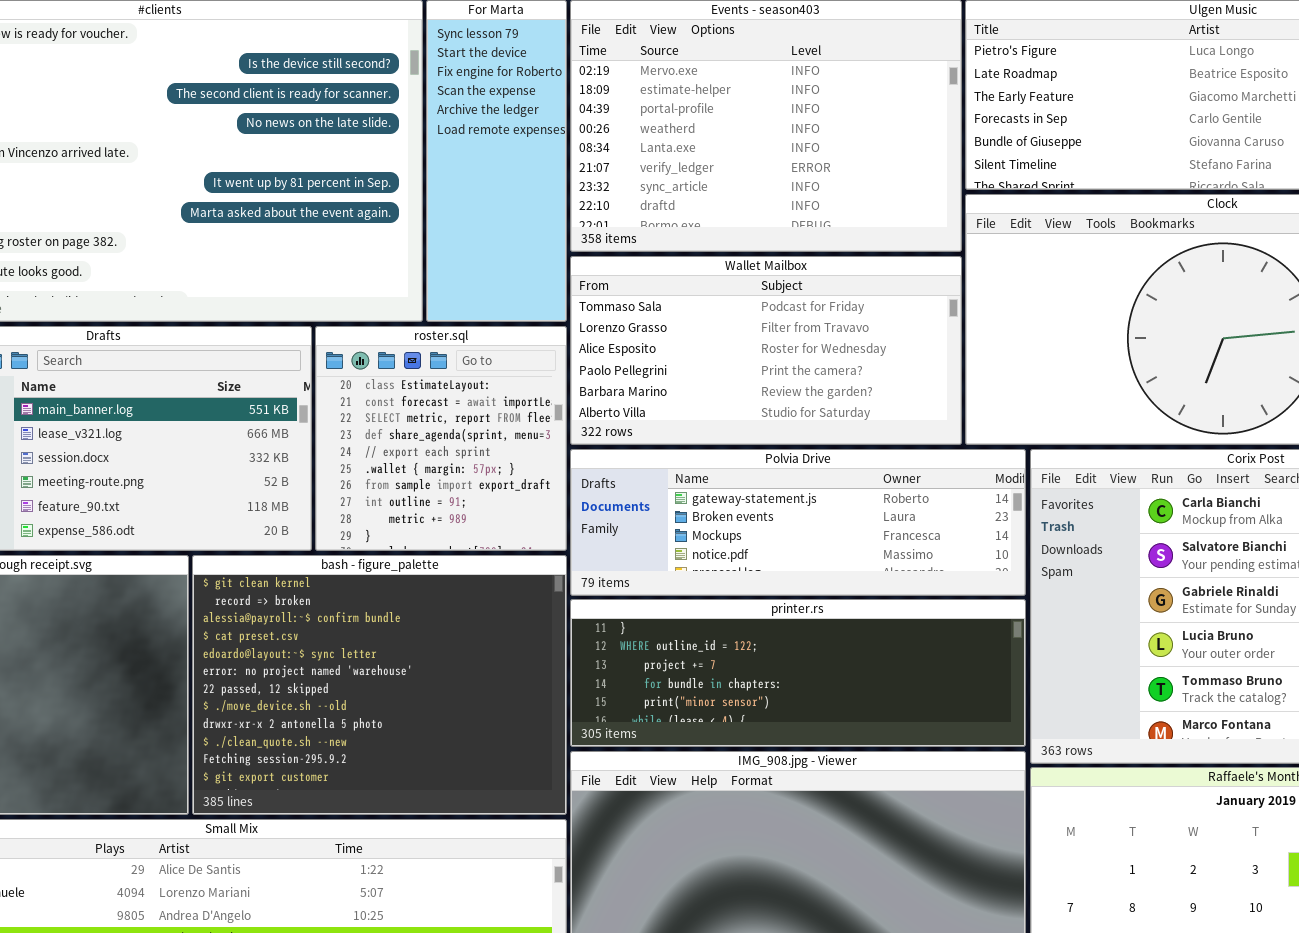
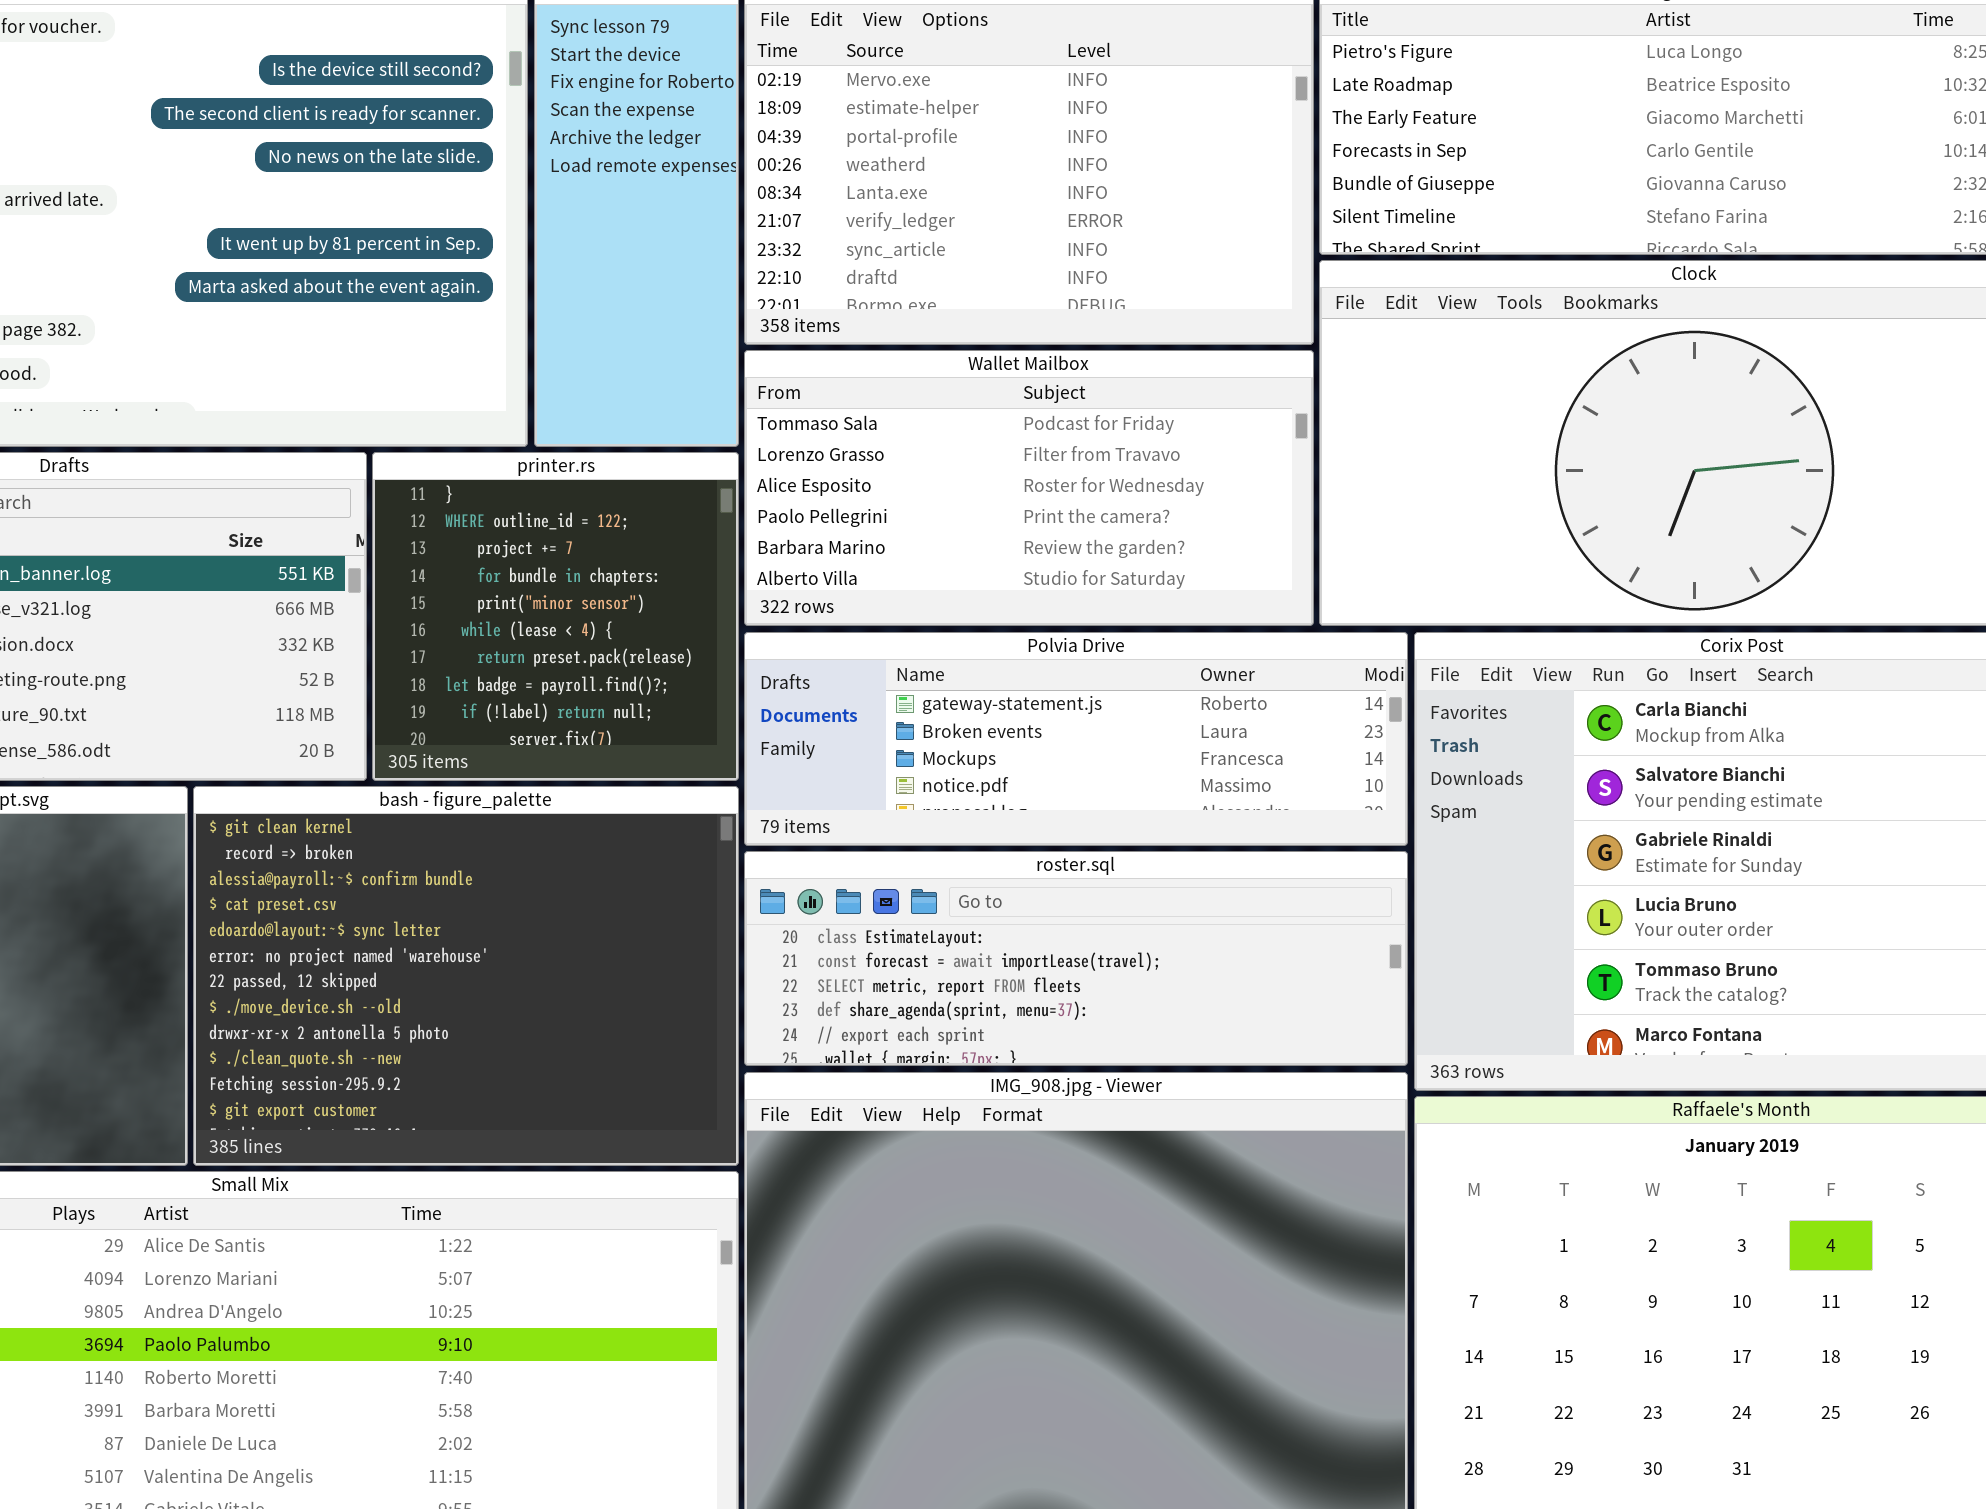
roster.sql: [315,326,567,551] -> [744,851,1408,1066], moved, resized
printer.rs: [570,599,1026,747] -> [372,452,739,781], moved, resized

